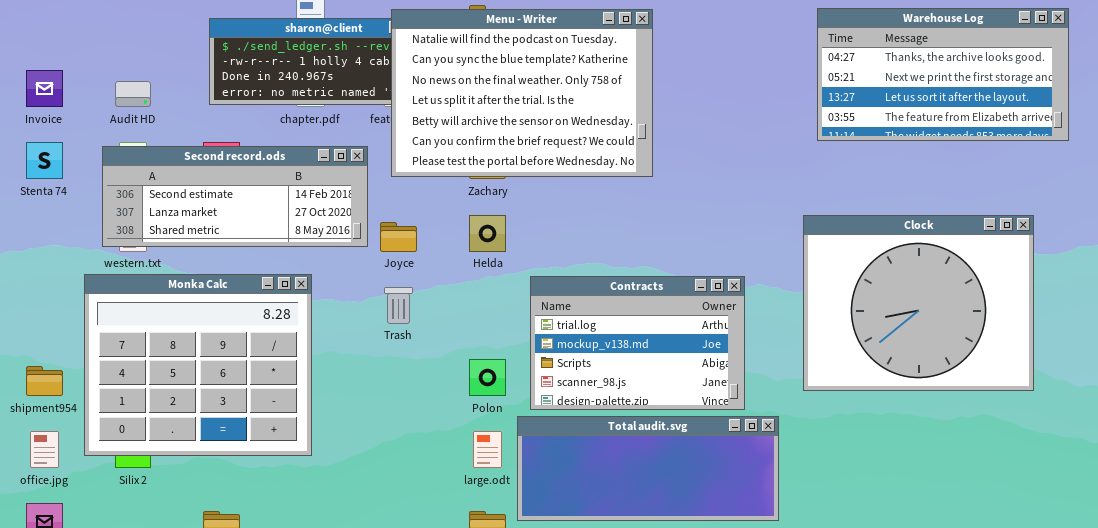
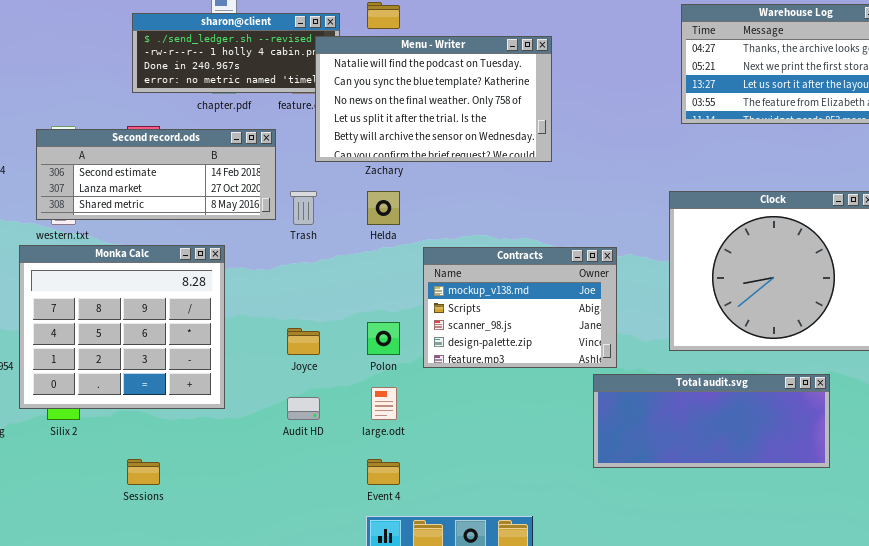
Menu - Writer: [391,9,653,177] -> [315,36,552,162], moved, resized
Audit HD: [115,81,151,107] -> [287,397,320,420], moved
Joyce: [380,222,417,252] -> [287,328,320,355], moved
Contracts: [530,276,745,410] -> [423,247,617,368], scrolled down 1 row
Trash: [384,287,413,324] -> [290,191,317,225], moved
Total audit.svg: [517,416,779,521] -> [593,374,830,468], moved

